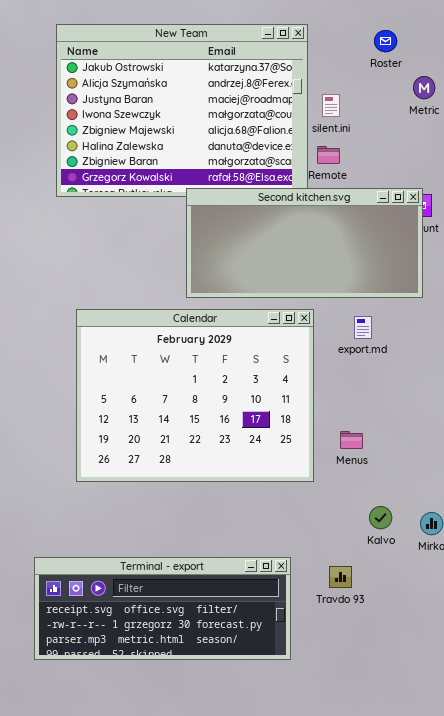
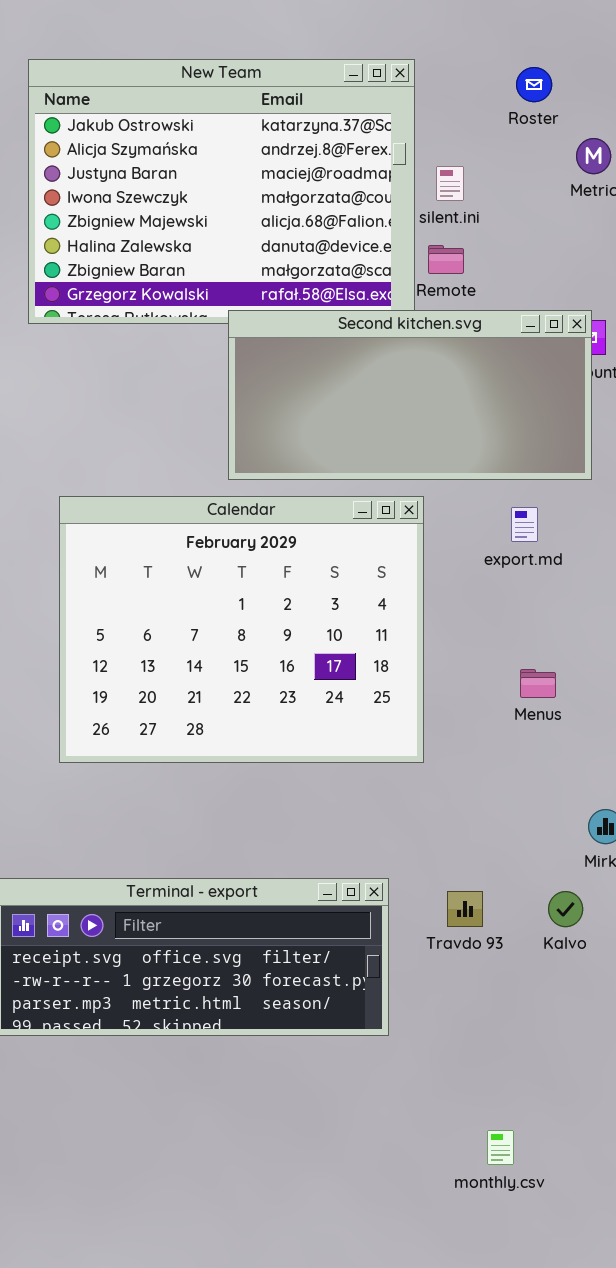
export.md: [354,316,372,339] -> [511,507,538,542], moved
Menus: [340,431,363,449] -> [520,669,556,698], moved
Kalvo: [369,506,392,529] -> [548,891,583,927], moved

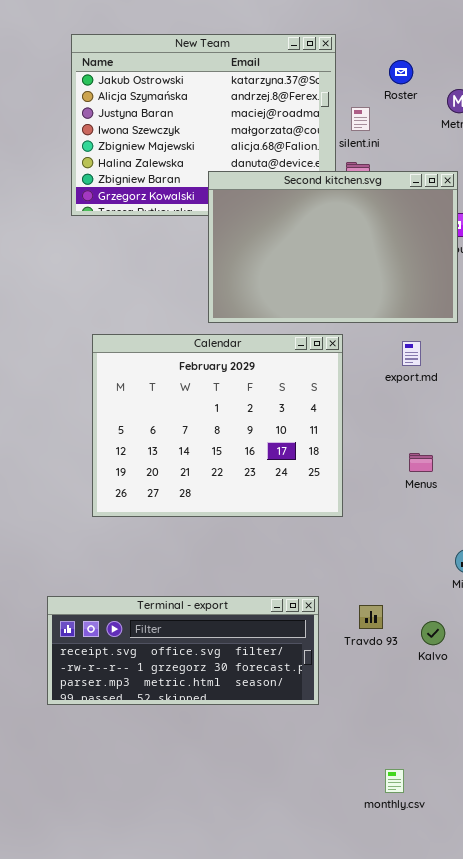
Roster: [516,67,552,102] -> [389,60,413,84], moved
Second kitchen.svg: [228,310,592,480] -> [208,171,458,323], resized
Kalvo: [548,891,583,927] -> [421,621,445,645], moved

